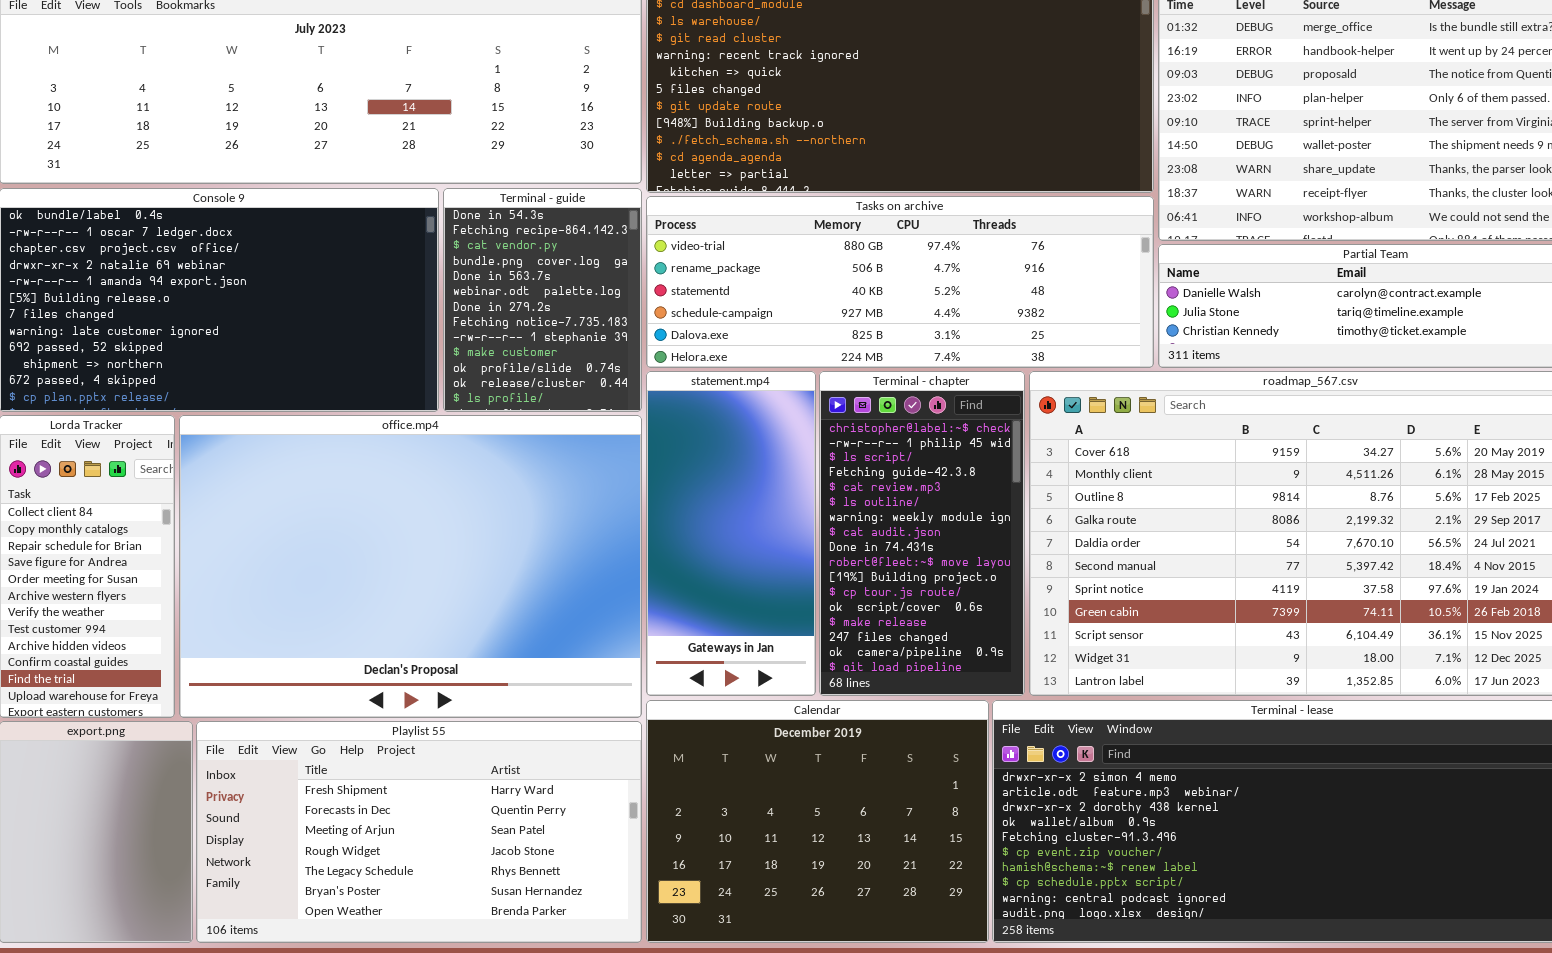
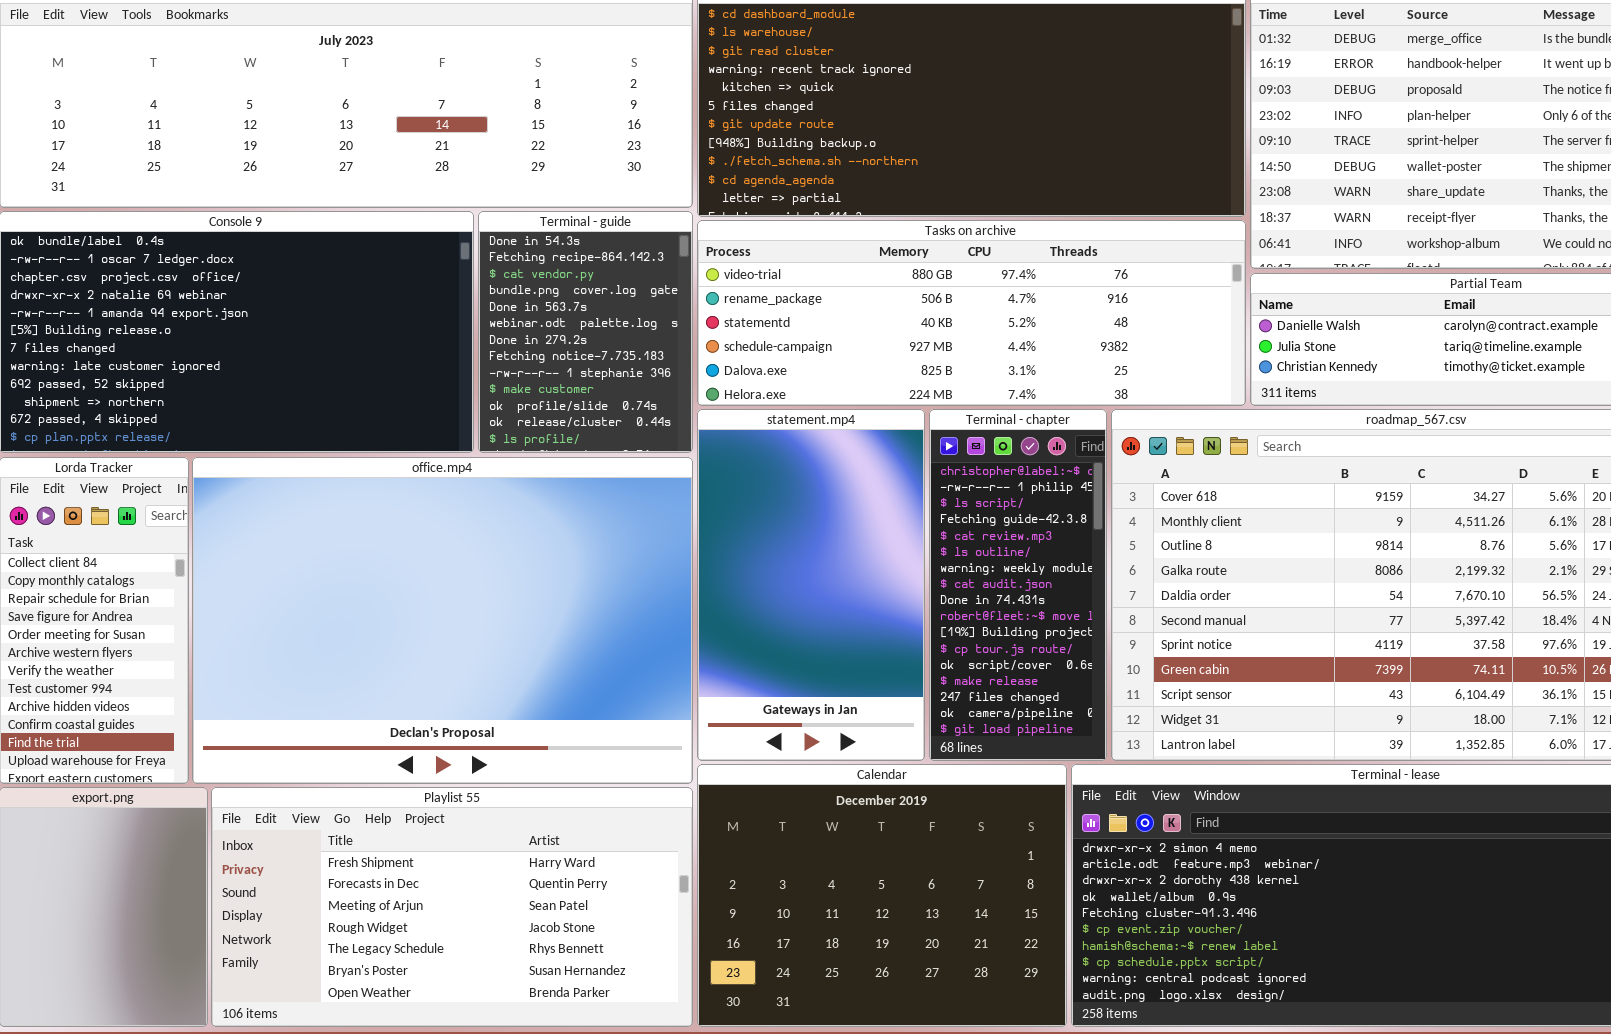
statement.mp4: [646,371,816,696] -> [697,409,925,761], resized
Terminal - chapter: [819,371,1025,696] -> [929,409,1107,761], resized

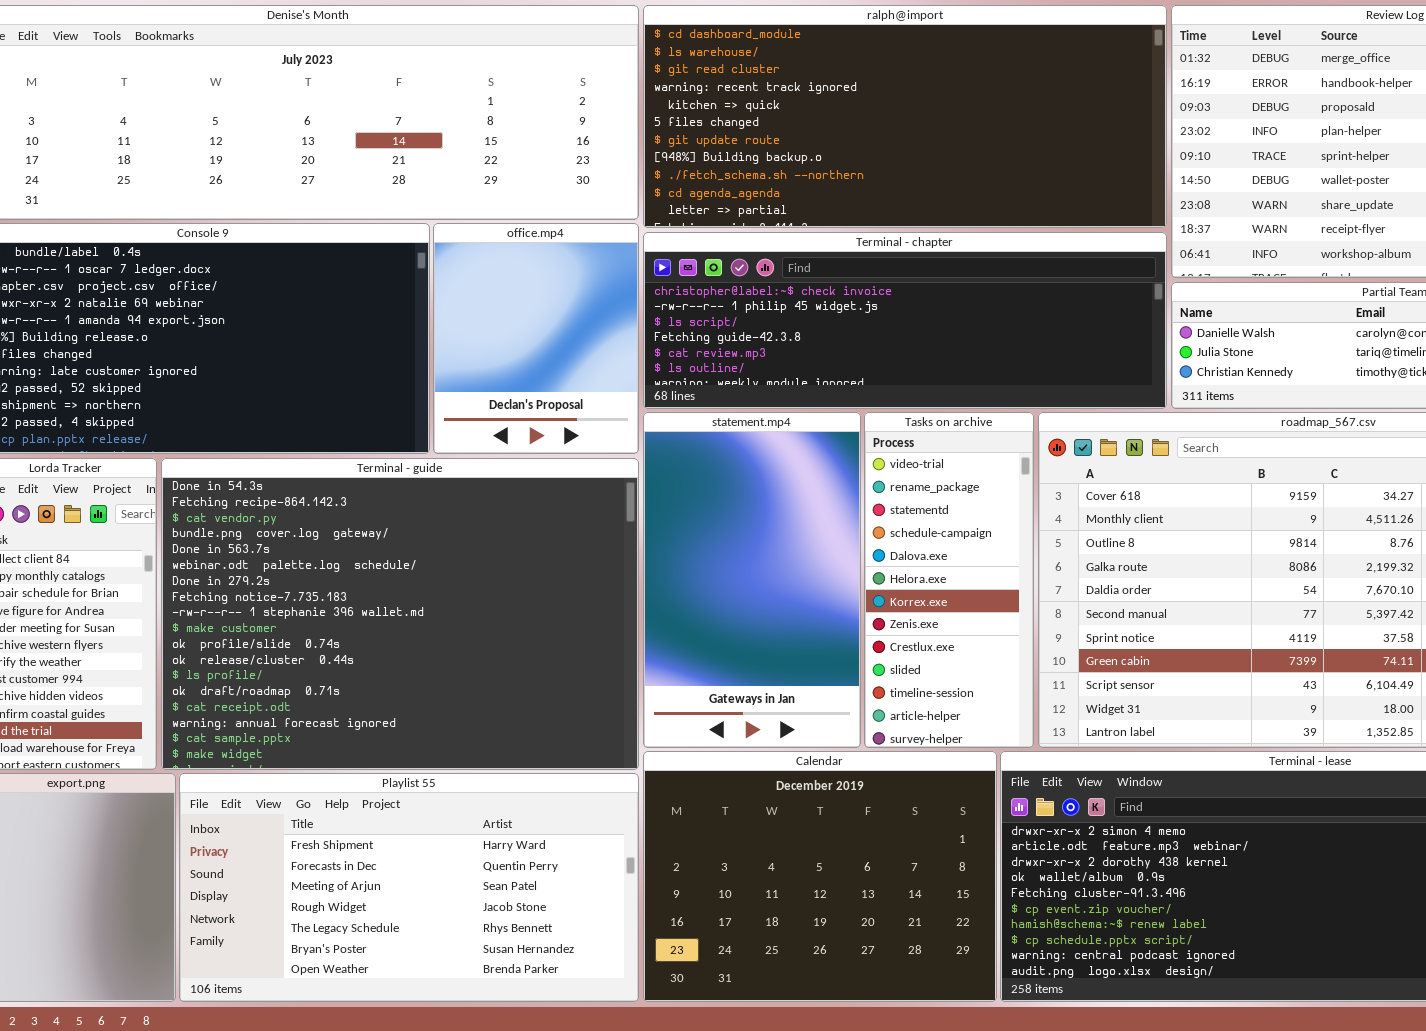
Terminal - guide: [478,211,693,453] -> [161,458,639,770], moved, resized
Tasks on archive: [697,220,1246,406] -> [864,412,1034,748], moved, resized
Terminal - chapter: [929,409,1107,761] -> [643,232,1167,409], moved, resized
office.mp4: [192,457,693,784] -> [433,223,639,454], moved, resized

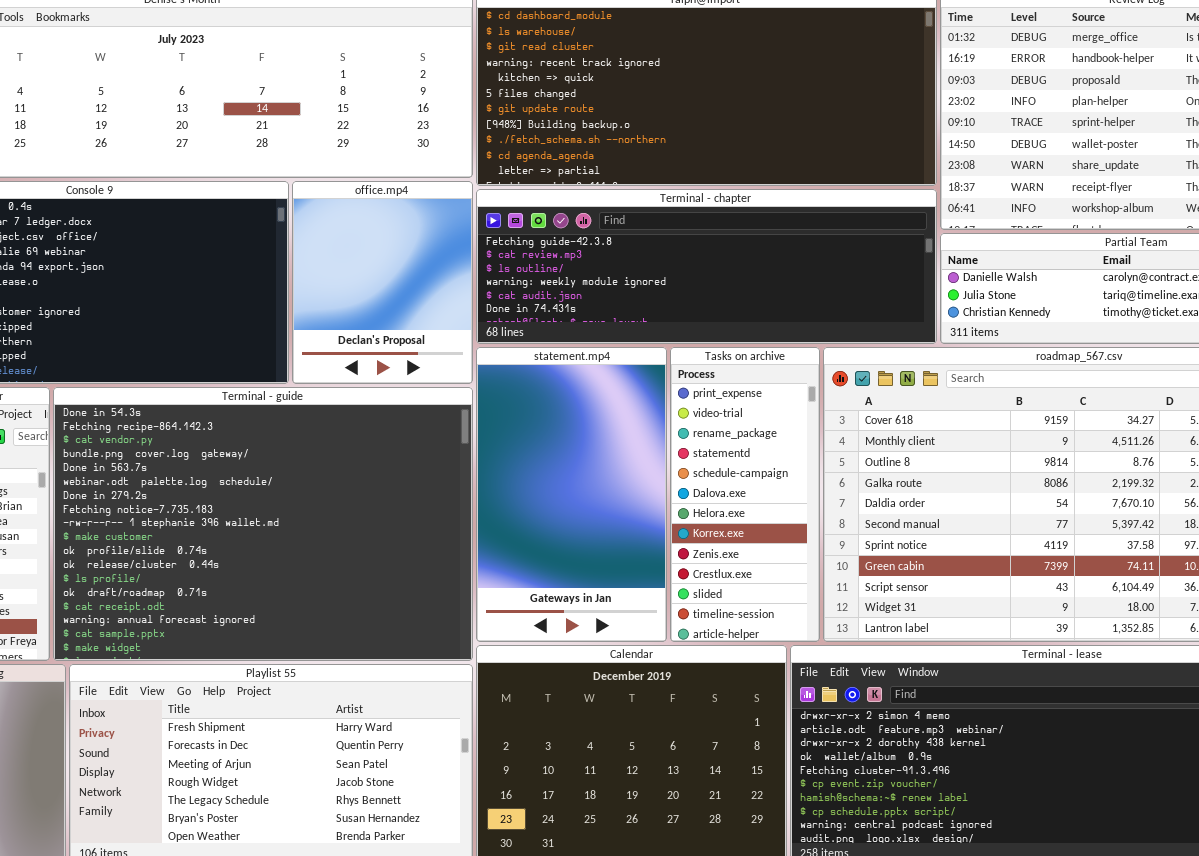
Terminal - chapter: [643,232,1167,409] -> [476,189,937,344], scrolled down 3 rows
Tasks on archive: [864,412,1034,748] -> [670,347,820,642], scrolled up 1 row

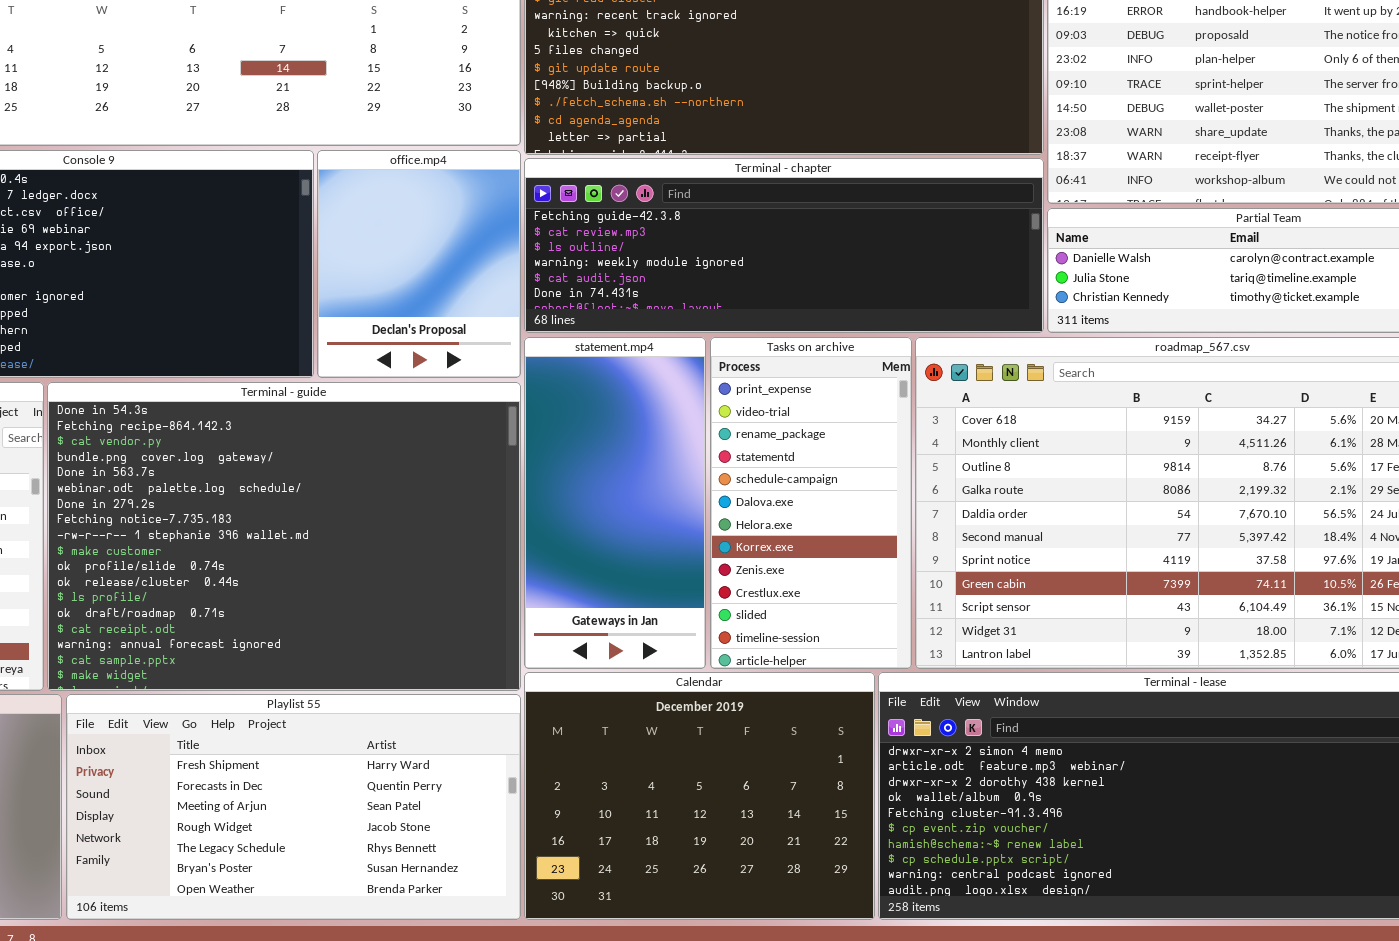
statement.mp4: [476,347,667,642] -> [524,337,706,669], resized
Tasks on archive: [670,347,820,642] -> [710,337,912,669], resized

